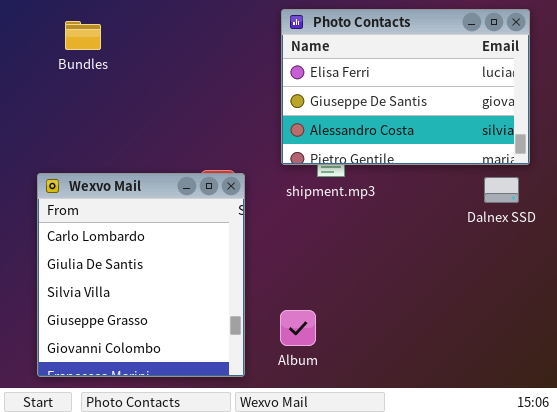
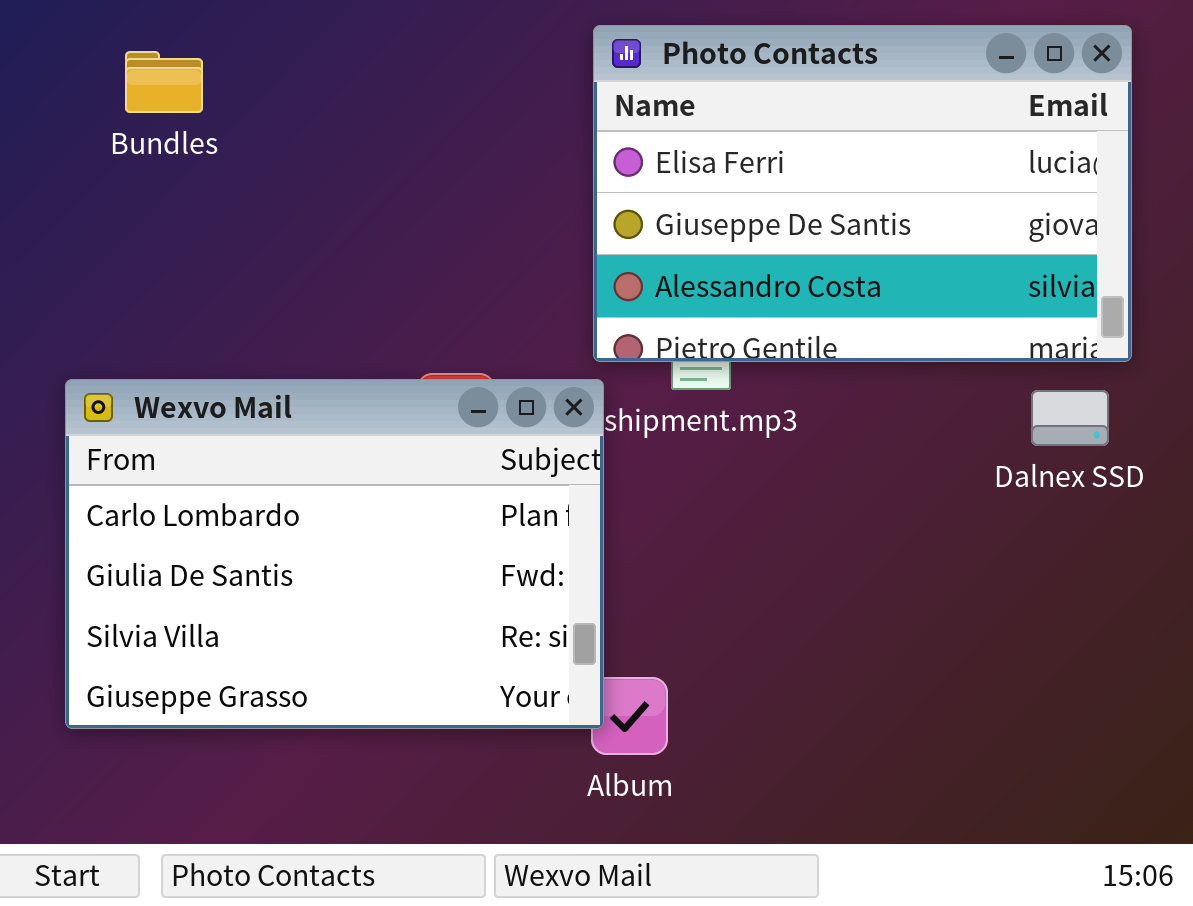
Wexvo Mail: [37,173,245,377] -> [65,379,604,729], resized

